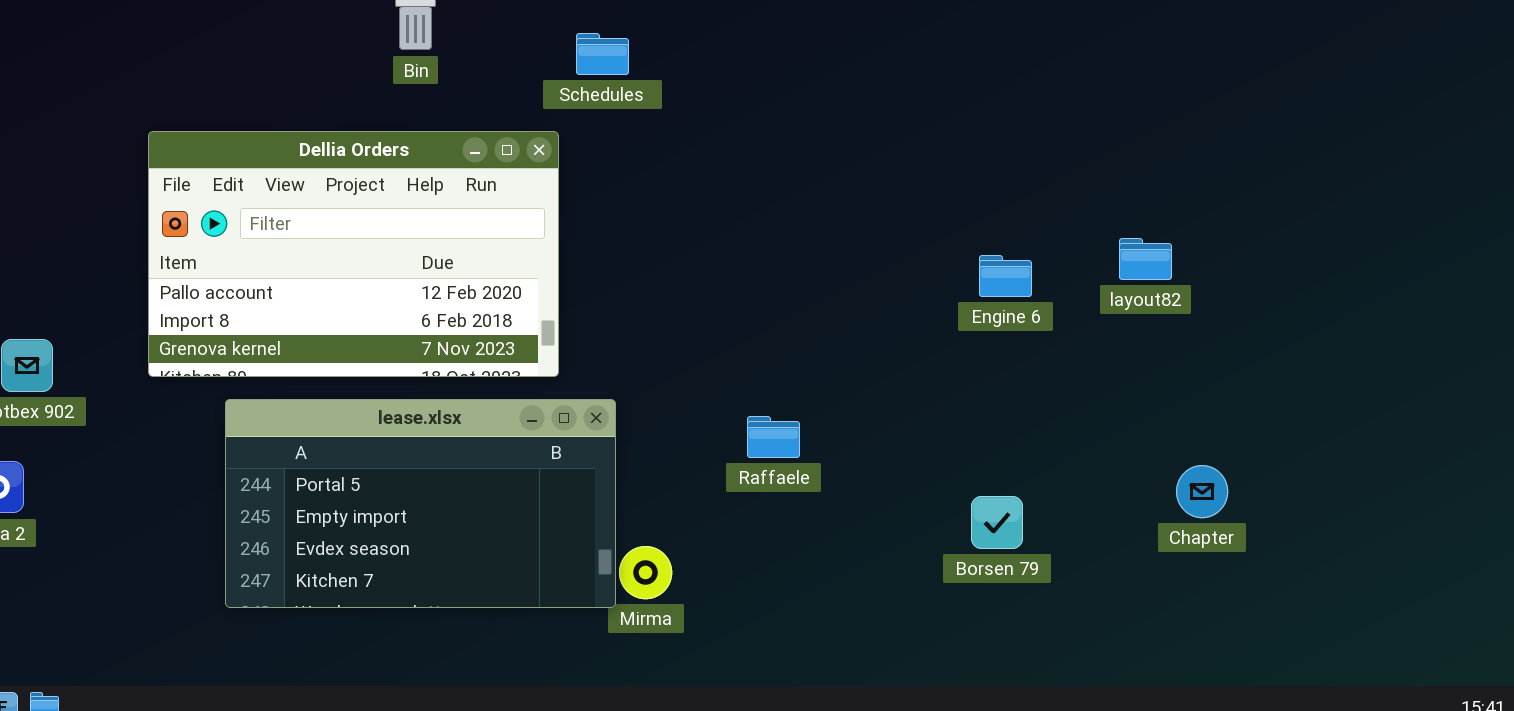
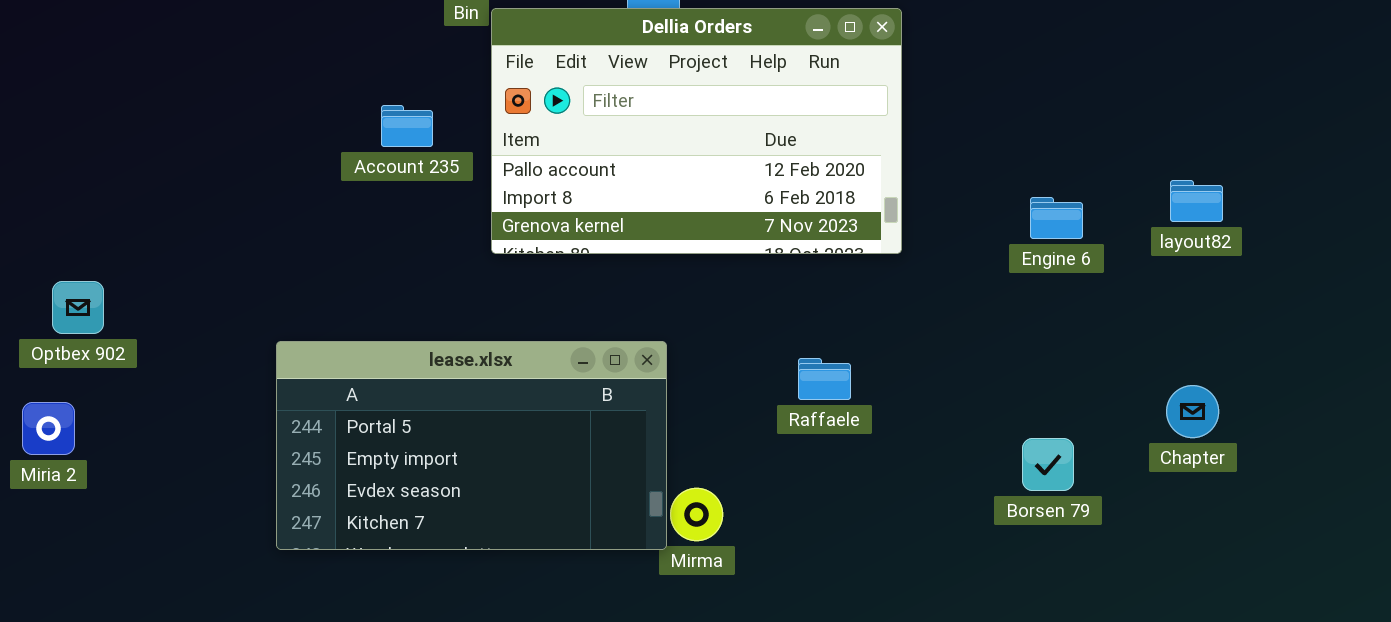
Dellia Orders: [148,131,559,377] -> [491,8,902,254], moved
Chapter: [1176,465,1228,518] -> [1166,385,1219,438], moved

